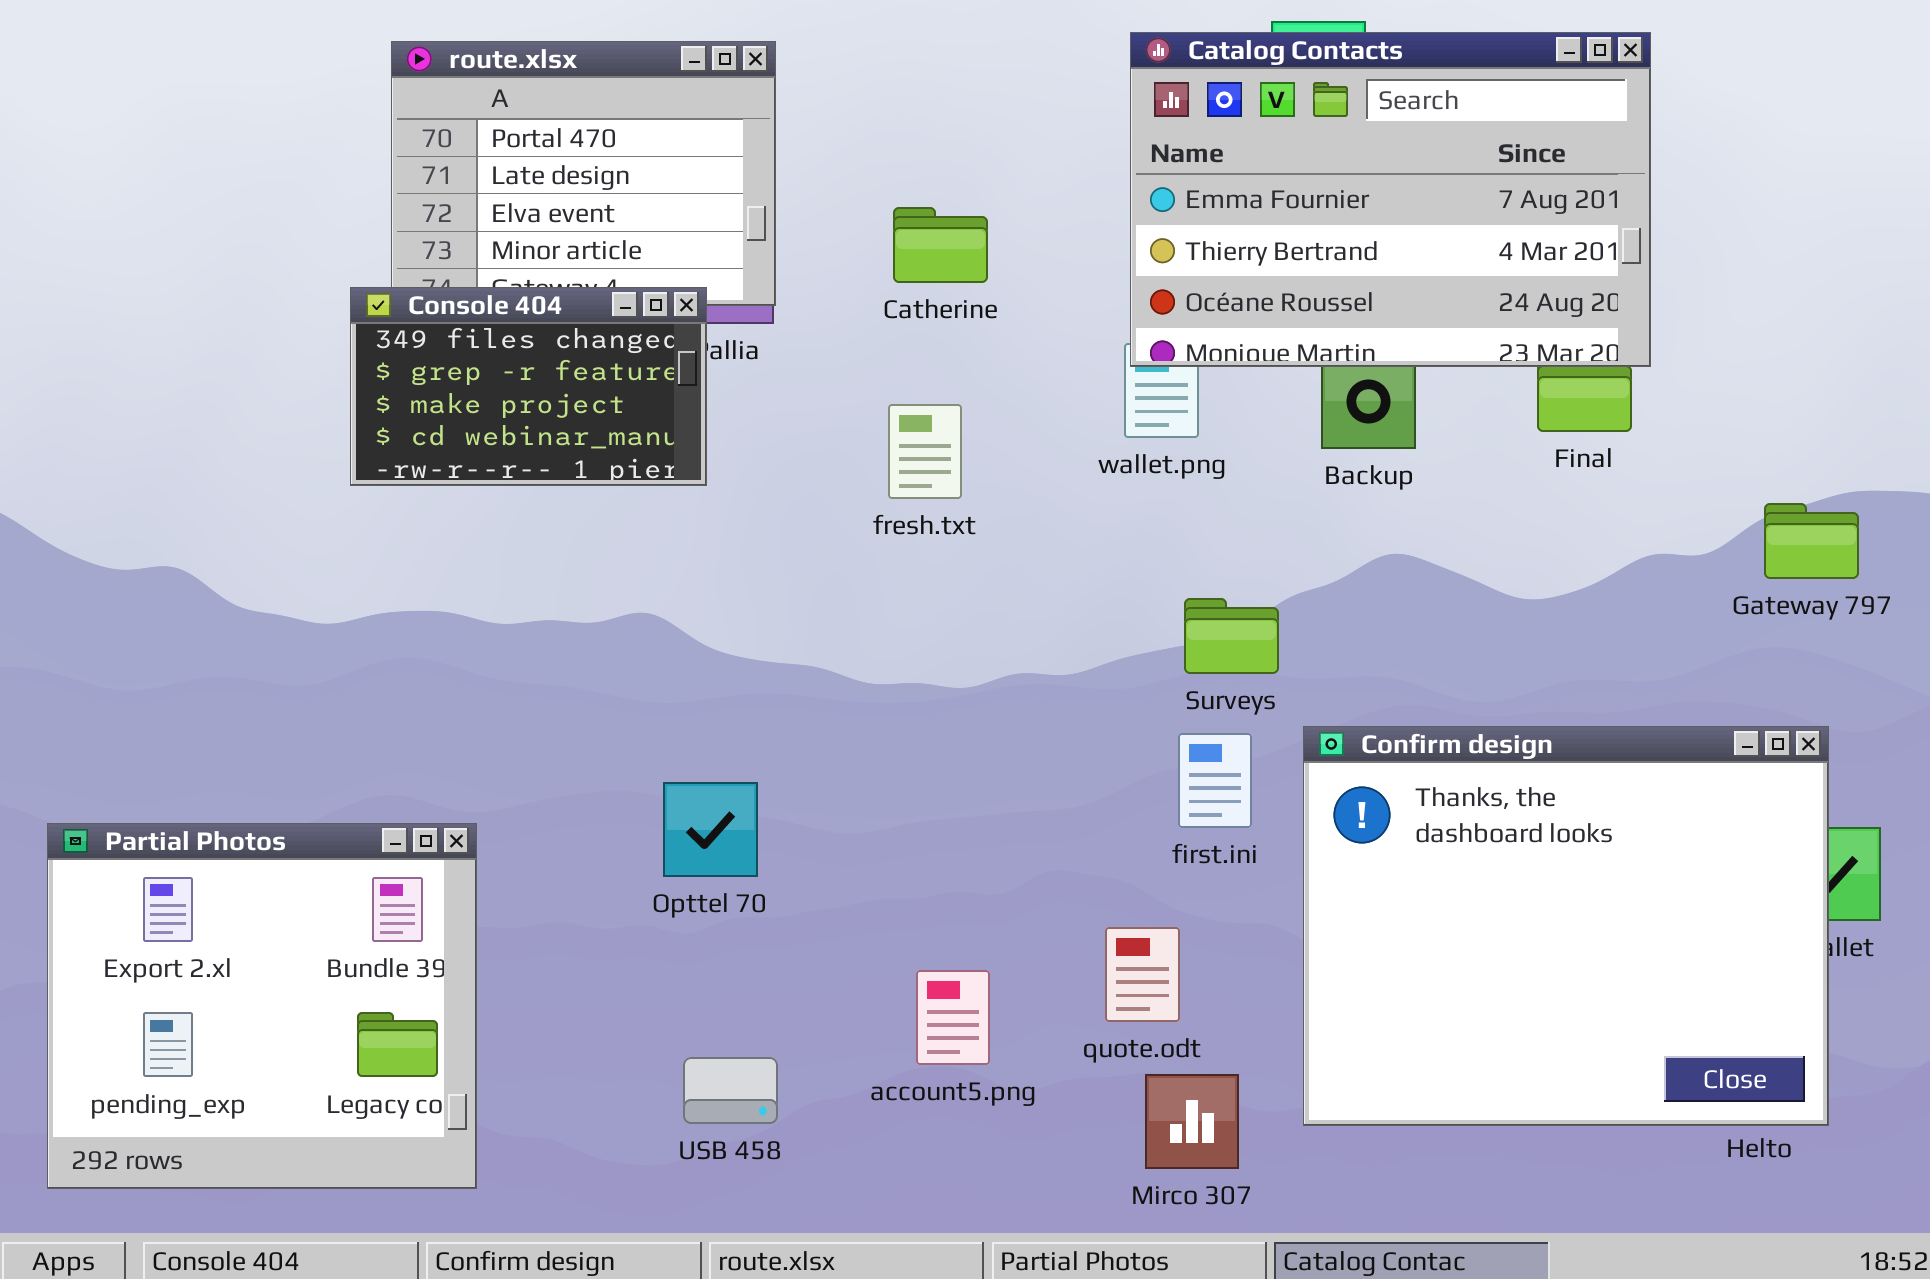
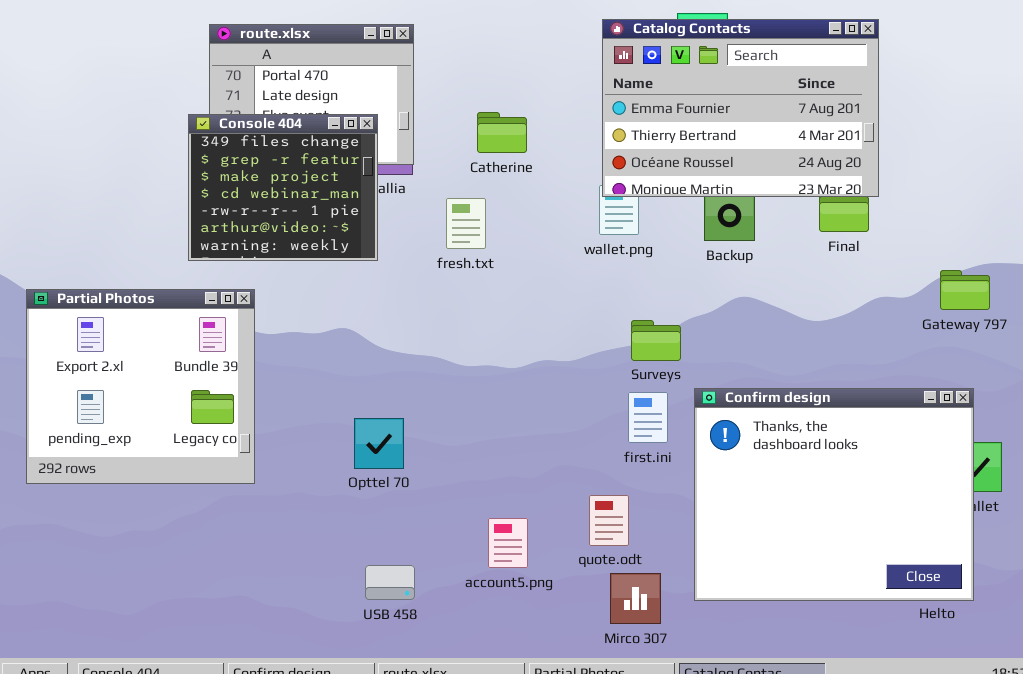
Console 404: [350,287,707,486] -> [188,114,378,261], resized
fresh.txt: [888,404,962,499] -> [446,198,486,249], moved
Partial Photos: [47,823,477,1189] -> [26,289,255,484], moved

